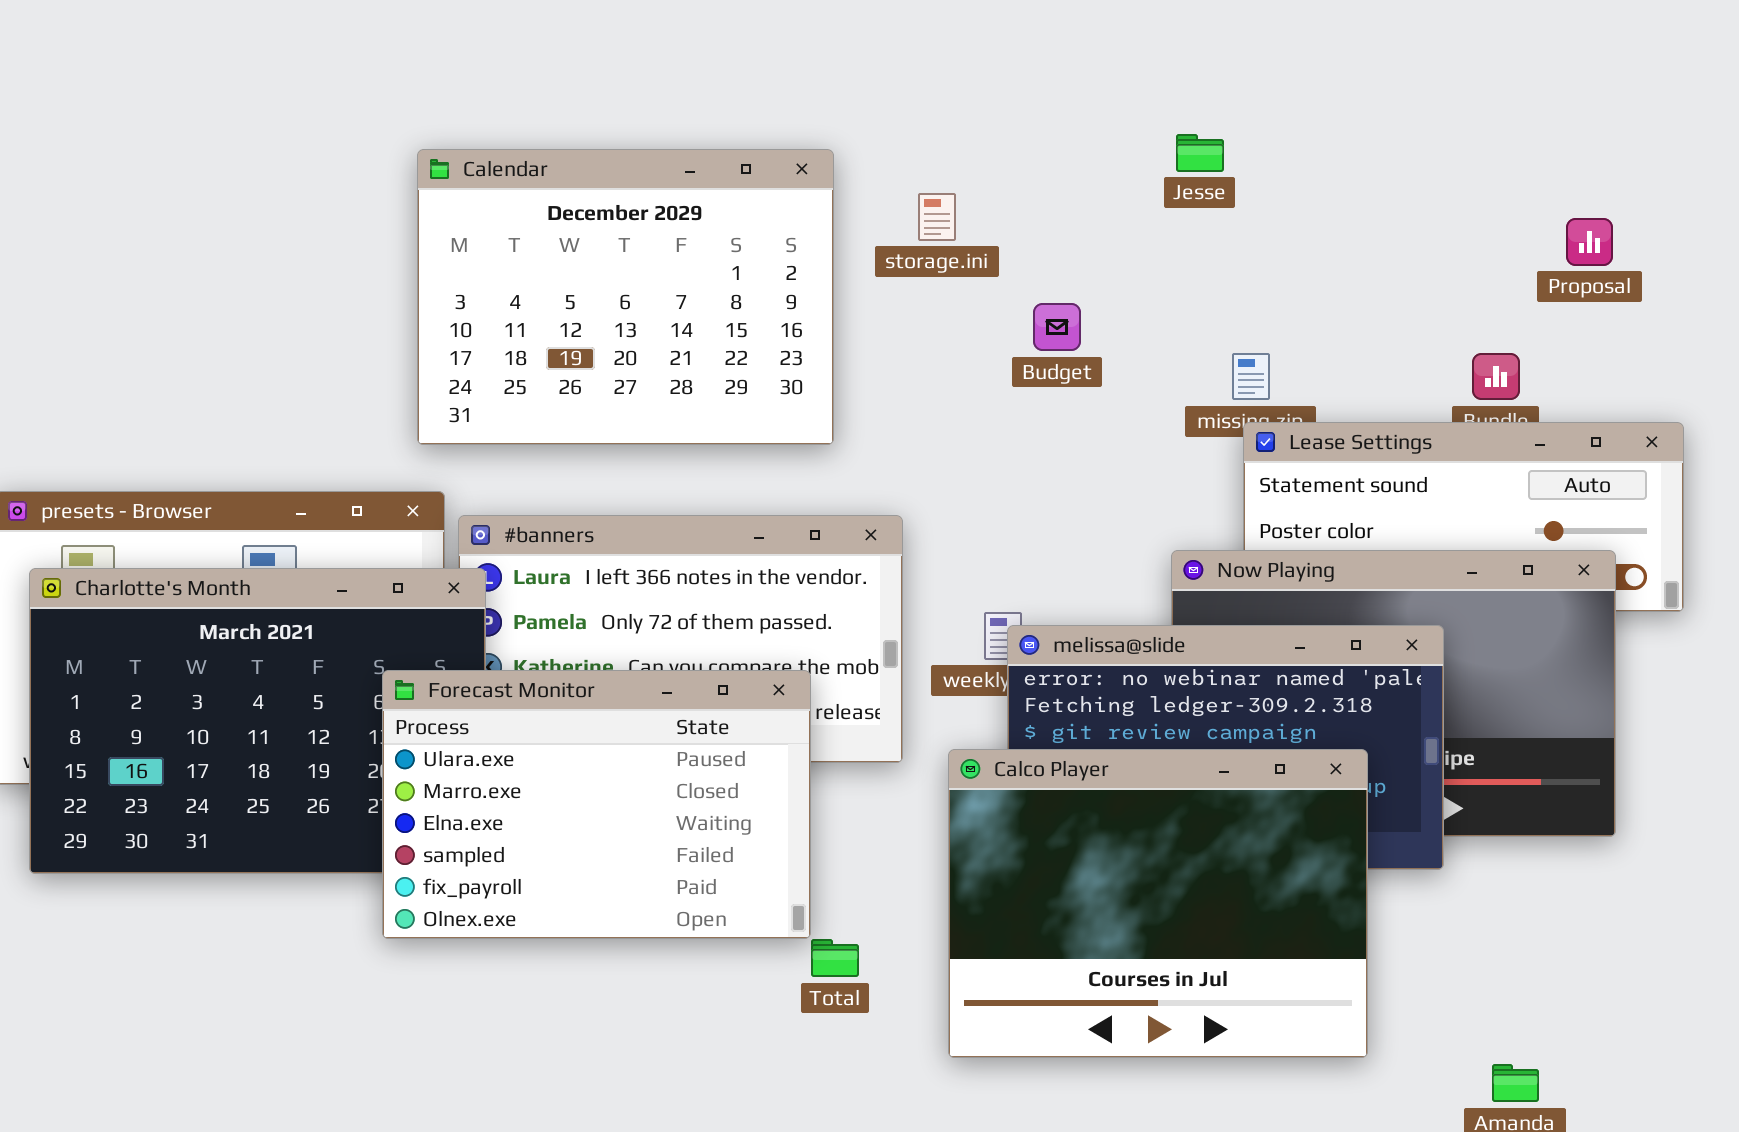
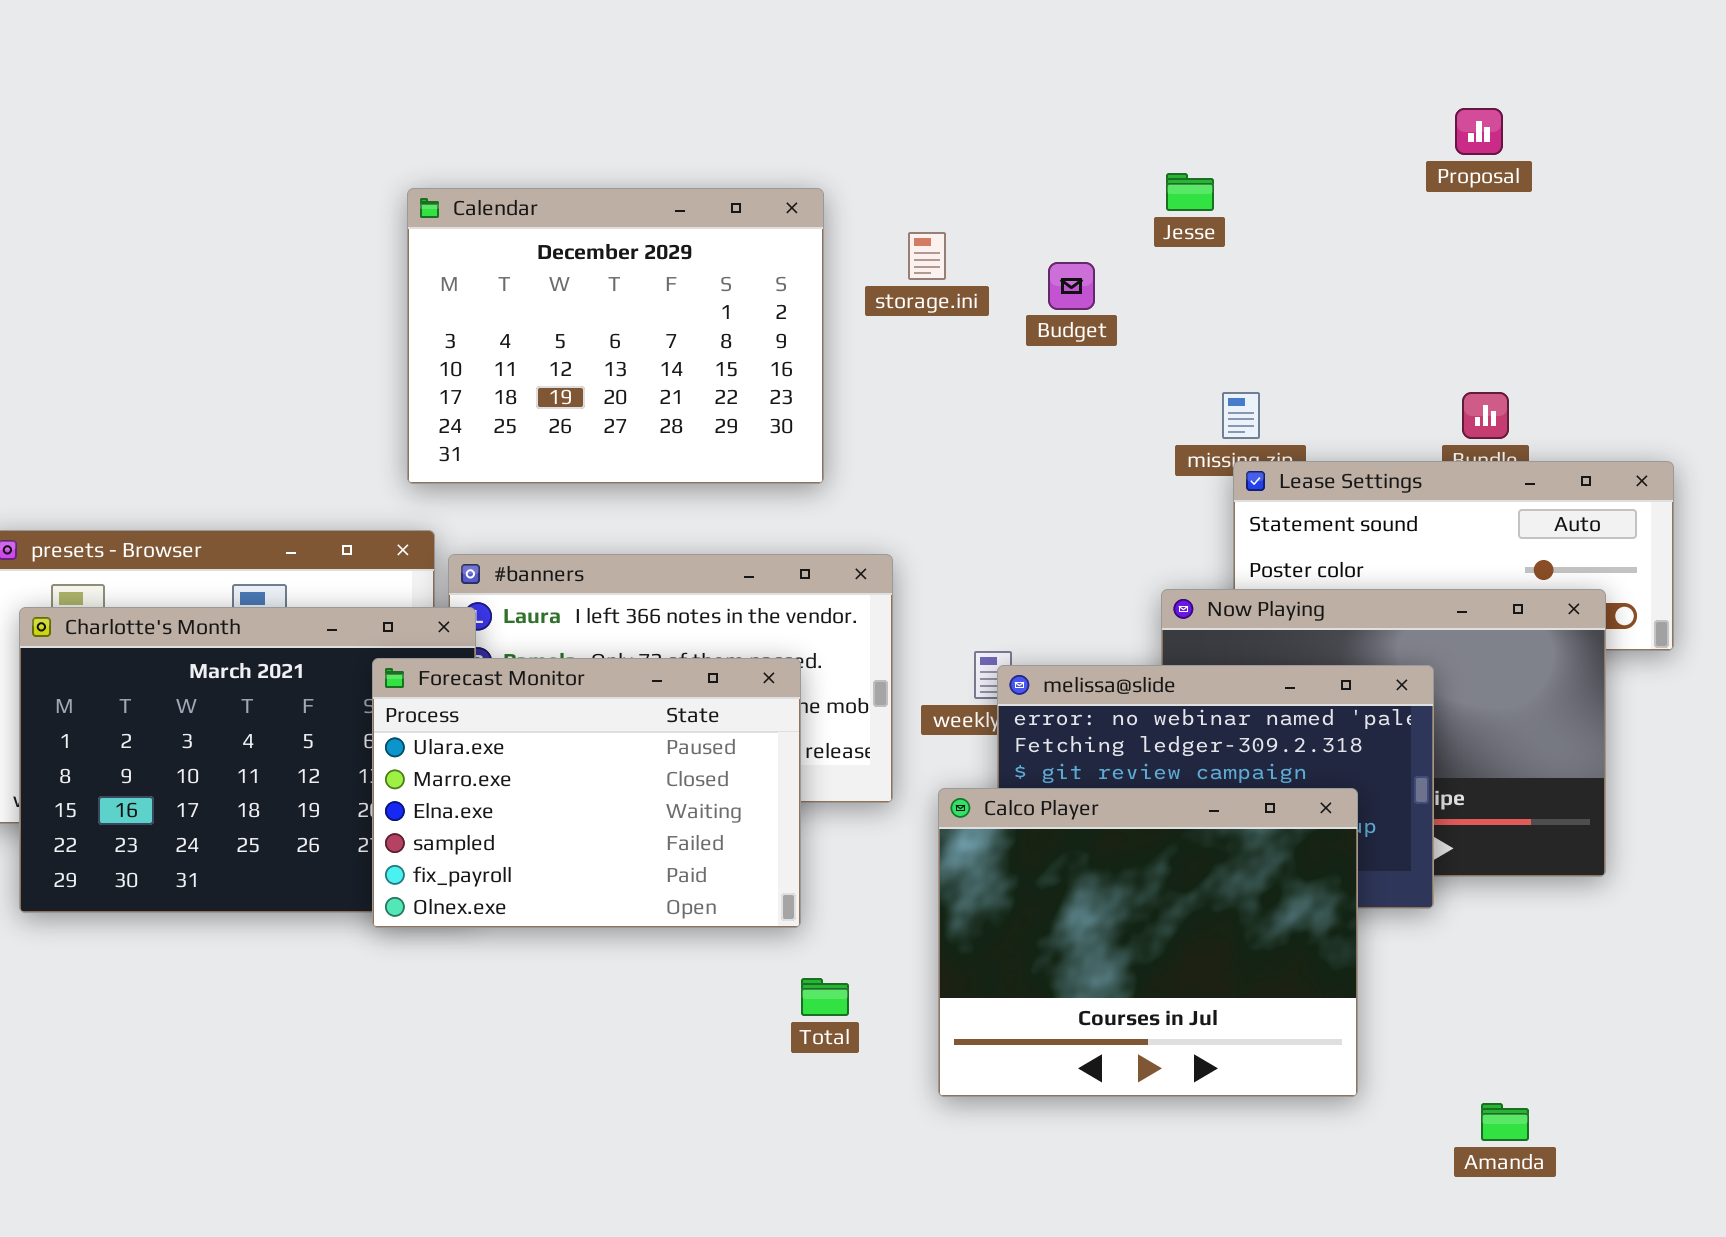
Proposal: [1566,218,1613,266] -> [1455,108,1503,155], moved
Budget: [1033,303,1081,351] -> [1048,262,1095,310], moved
Forecast Monitor: [382,670,811,939] -> [372,658,801,928], moved

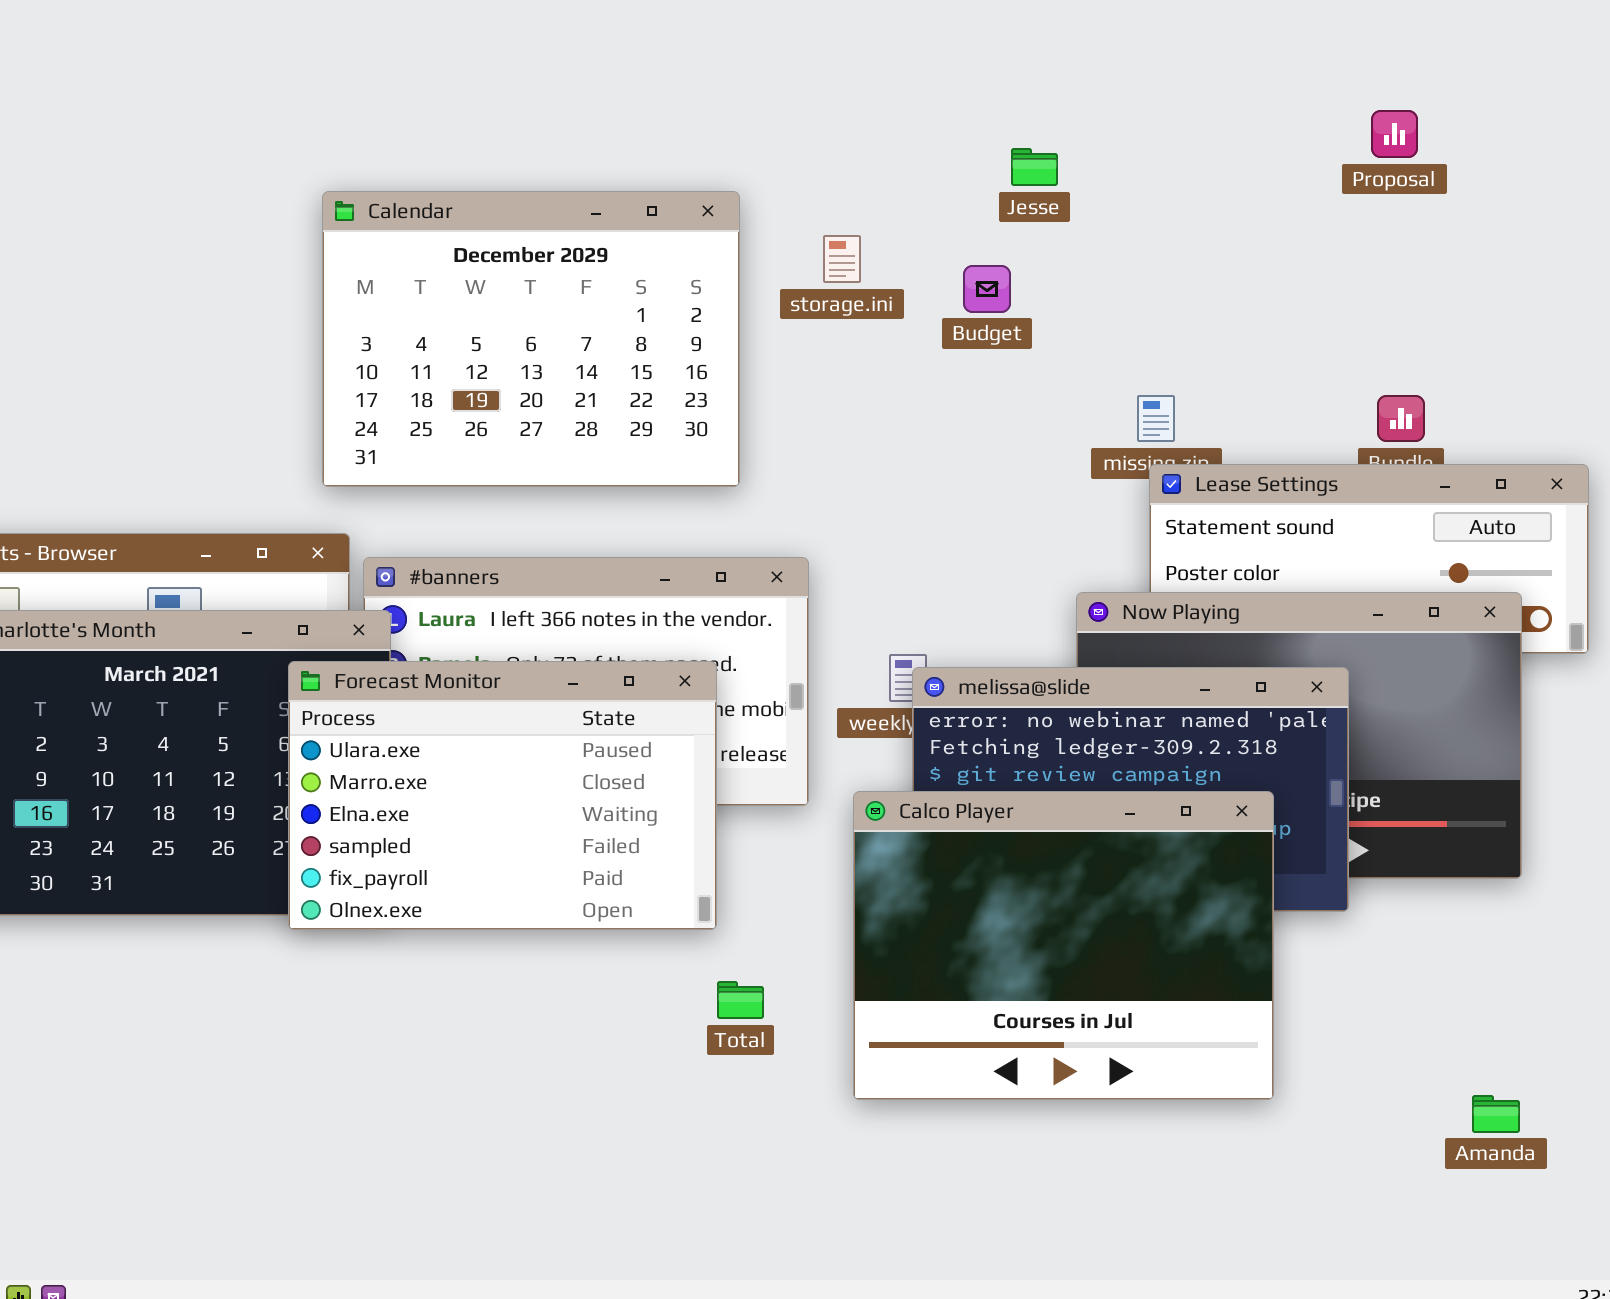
Jesse: [1166,173,1214,211] -> [1011,148,1058,186], moved
Amanda: [1481,1103,1529,1141] -> [1472,1095,1520,1133], moved

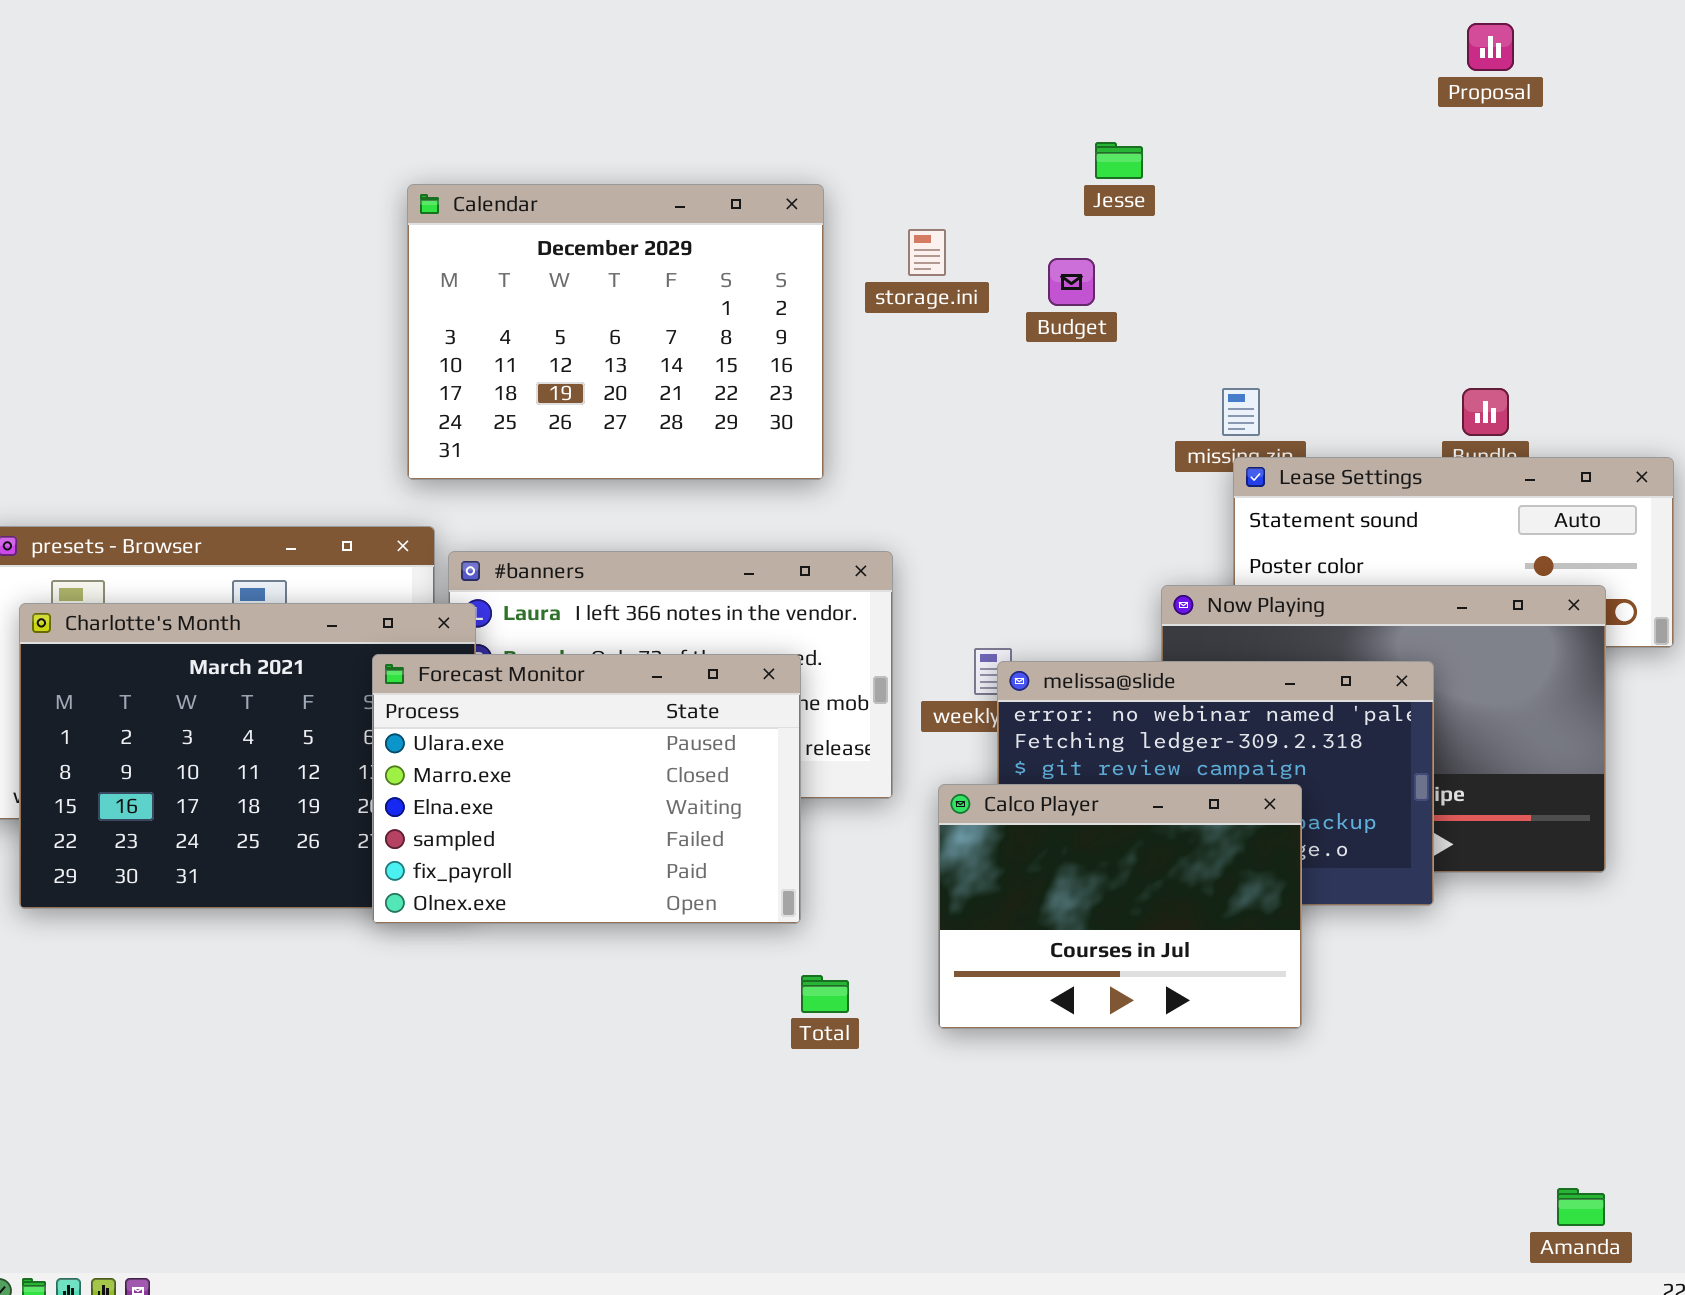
Proposal: [1371,110,1418,158] -> [1467,23,1514,71], moved
Calco Player: [853,791,1274,1100] -> [938,784,1302,1029], resized
Amanda: [1472,1095,1520,1133] -> [1557,1188,1605,1226], moved

